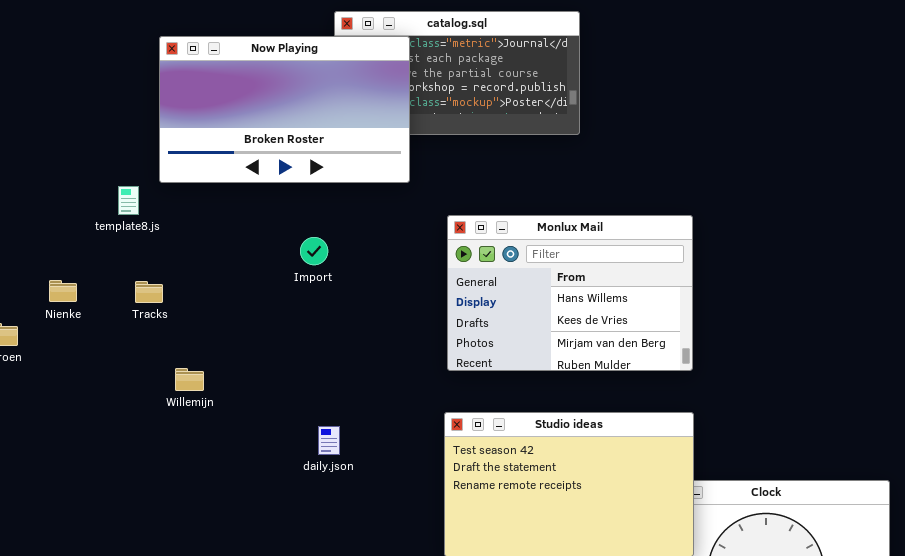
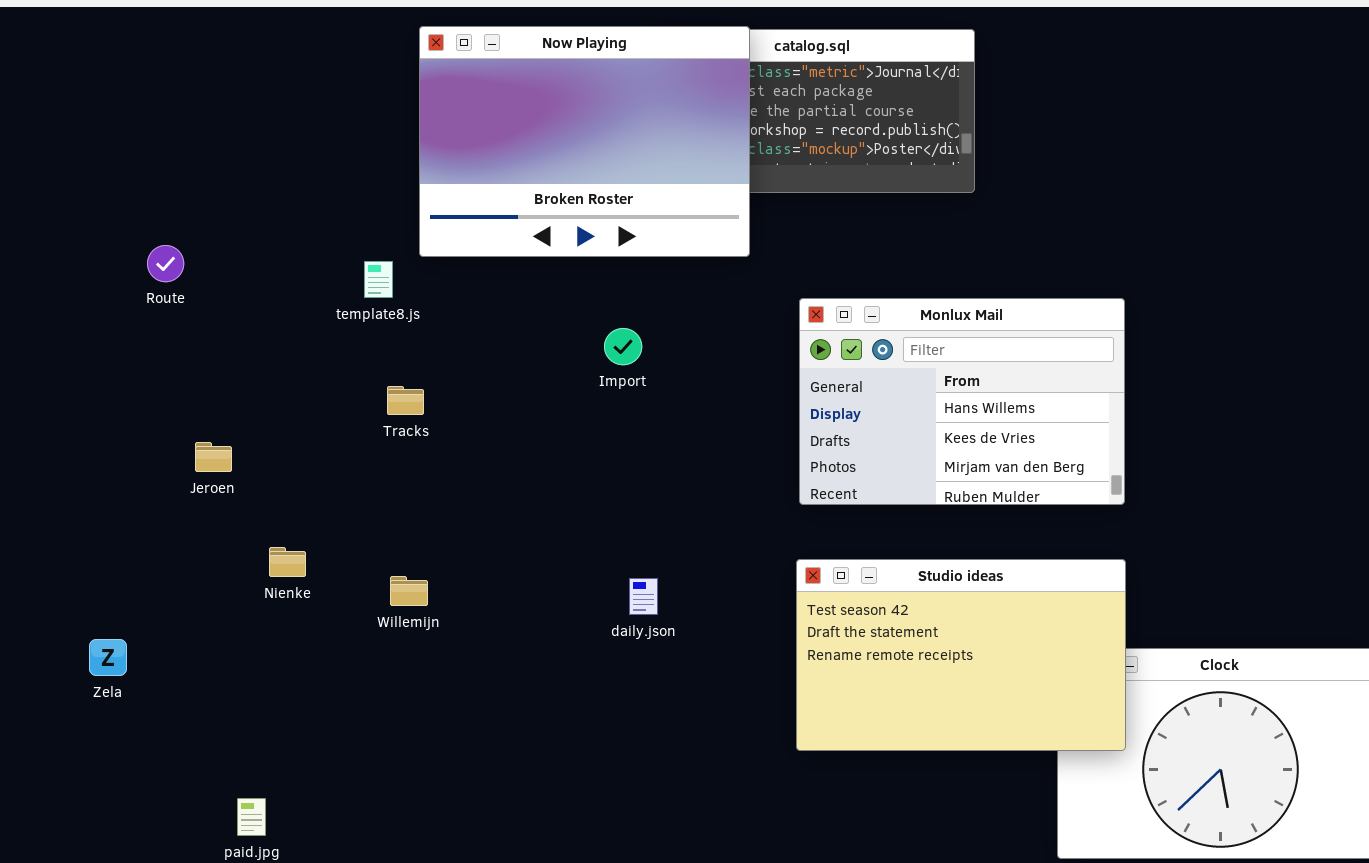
Now Playing: [159,36,410,183] -> [419,26,750,257], resized
Nienke: [49,280,77,302] -> [269,547,306,577], moved
Willemijn: [175,368,204,391] -> [390,576,428,606], moved

